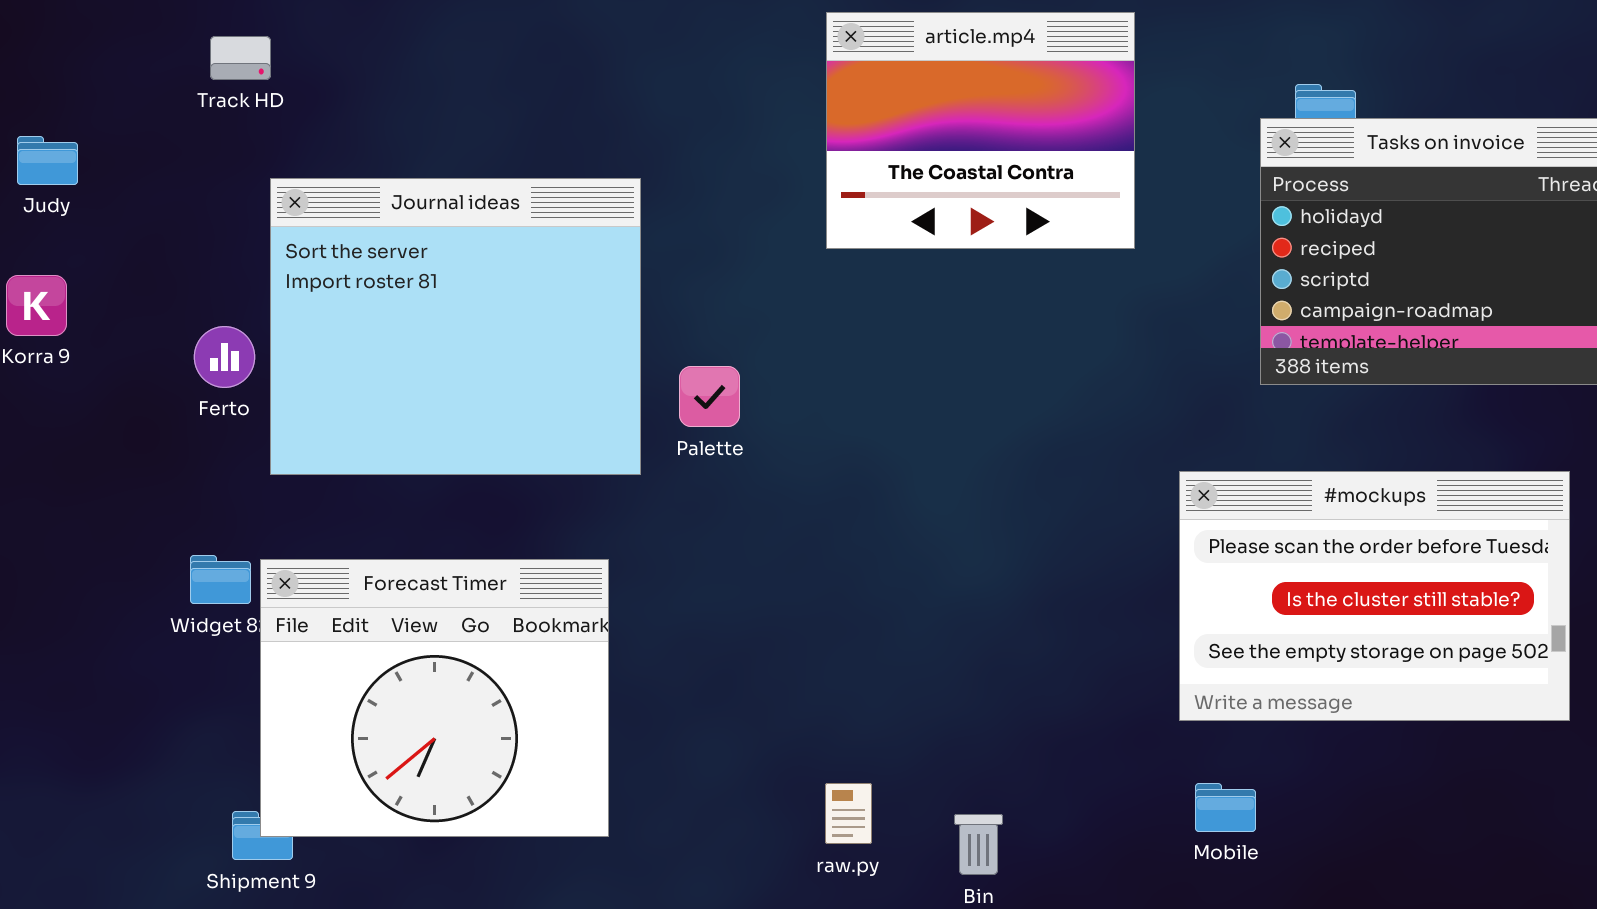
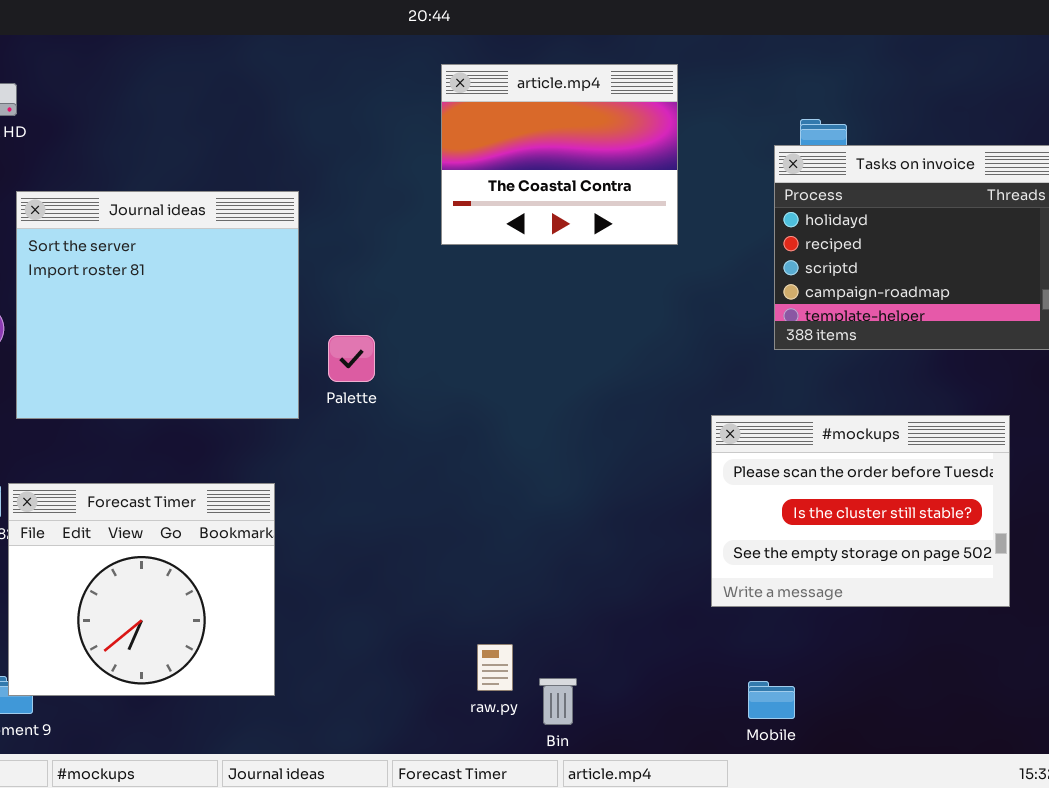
raw.py: [825,783,872,844] -> [477,644,513,691], moved
Mobile: [1195,783,1256,832] -> [748,681,795,719], moved

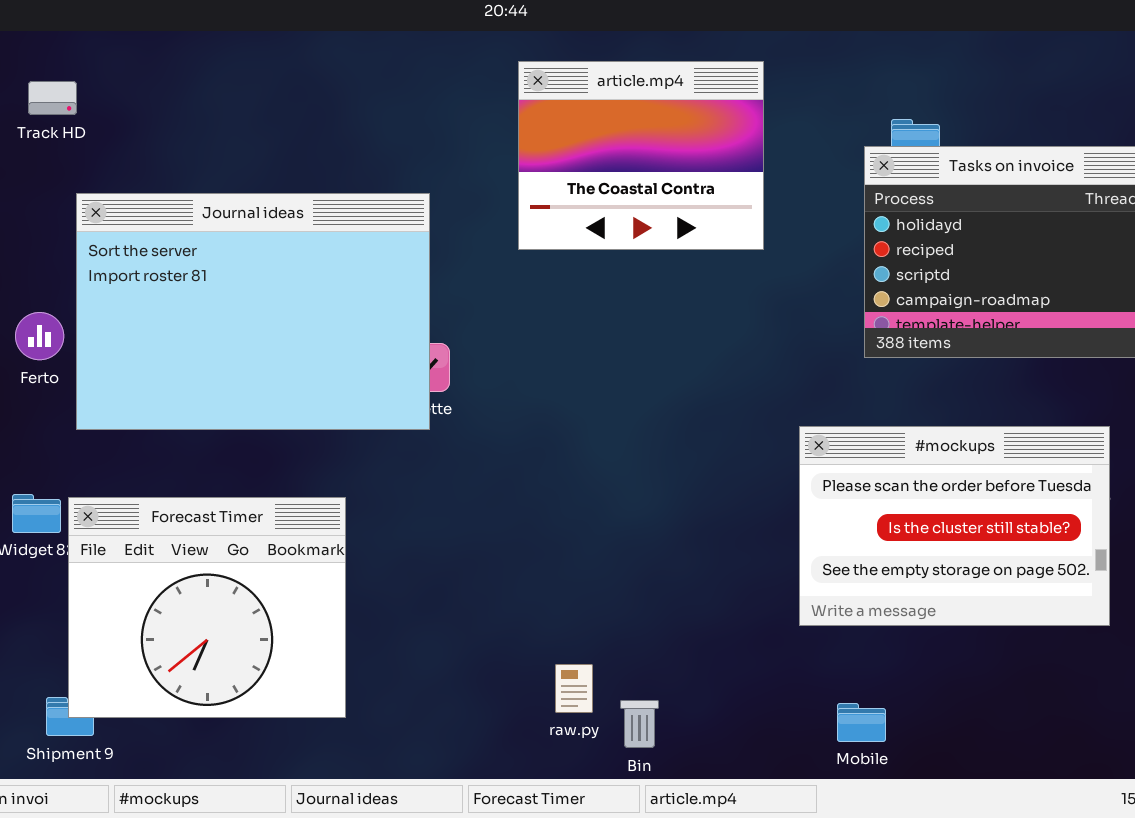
Journal ideas: [16,191,299,419] -> [76,193,430,430], resized

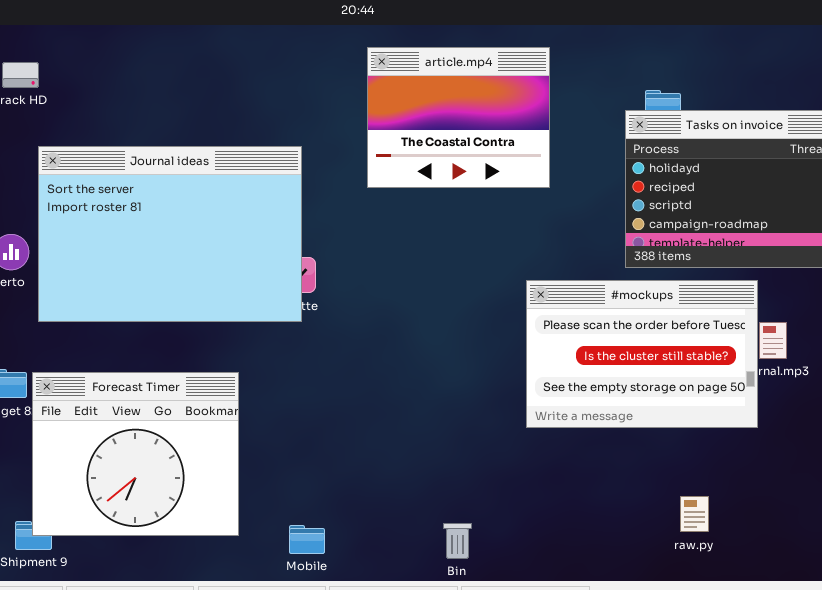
#mockups: [799,426,1110,626] -> [526,280,758,428], moved
raw.py: [555,664,593,713] -> [680,496,709,532], moved
Mobile: [837,703,886,742] -> [289,525,325,554], moved

